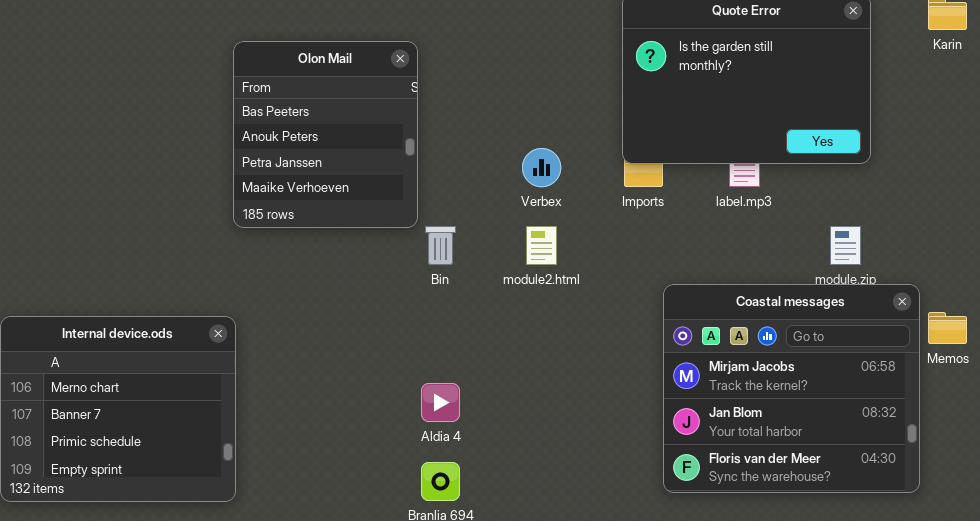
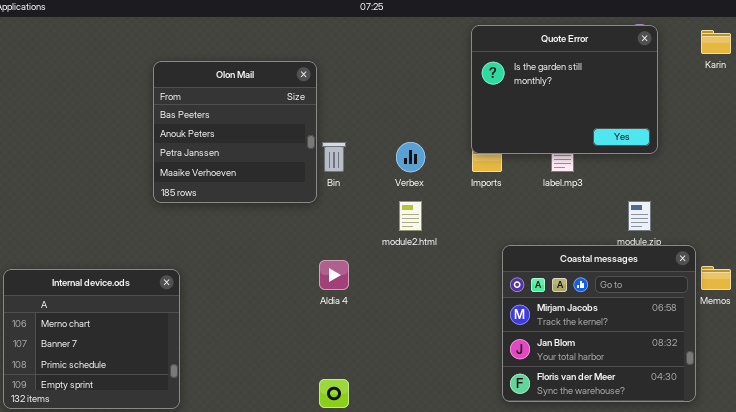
Olon Mail: [233,41,418,228] -> [153,61,317,203], resized
Bin: [425,226,456,265] -> [322,142,346,172], moved
Aldia 4: [421,383,460,422] -> [319,260,349,290], moved

